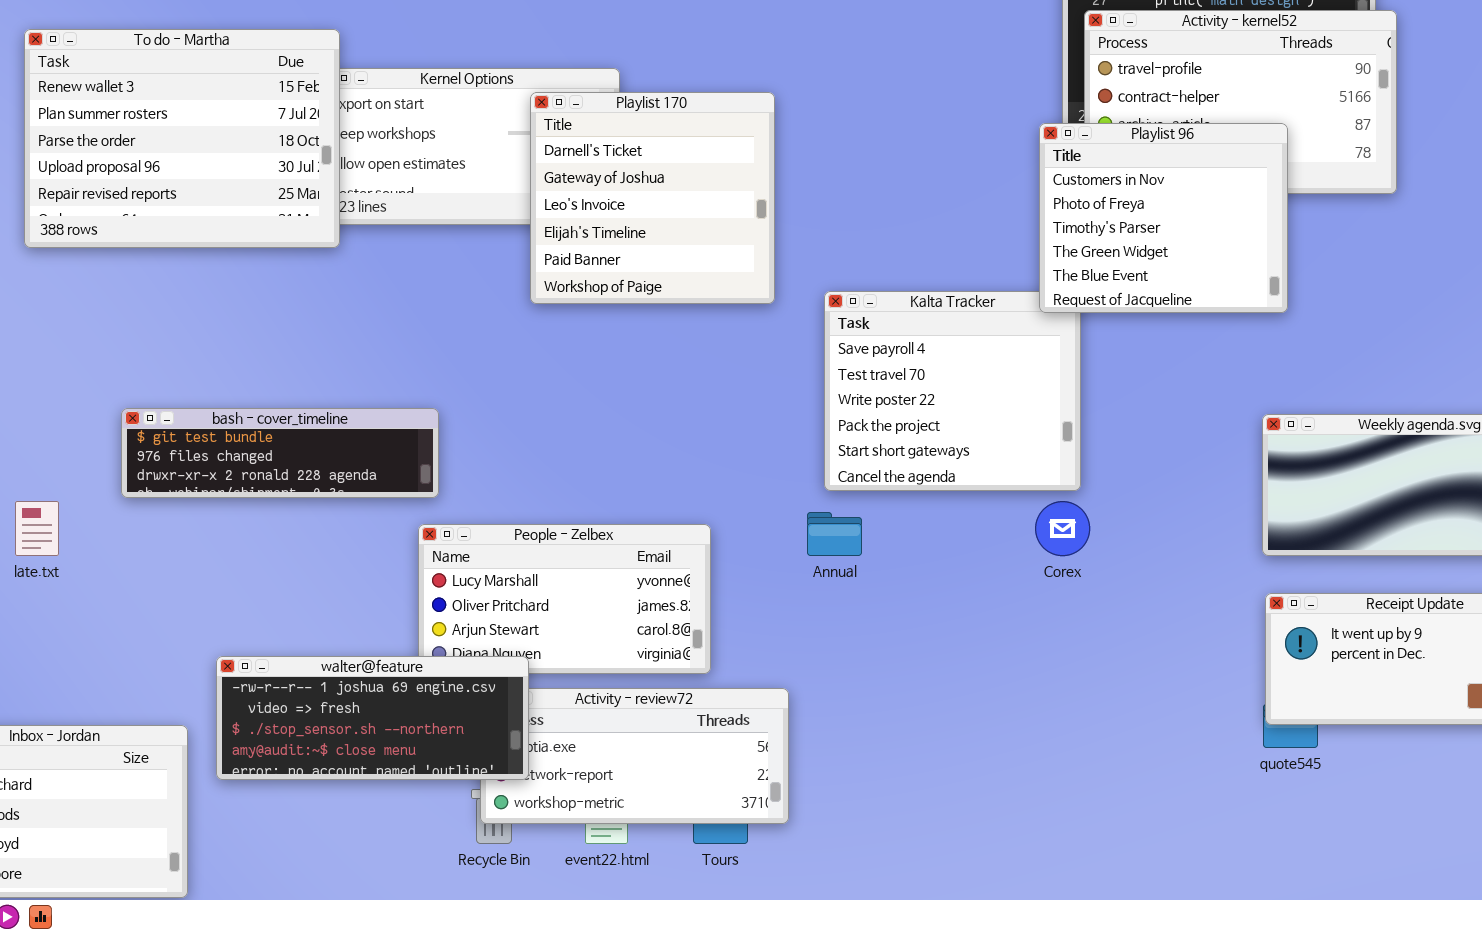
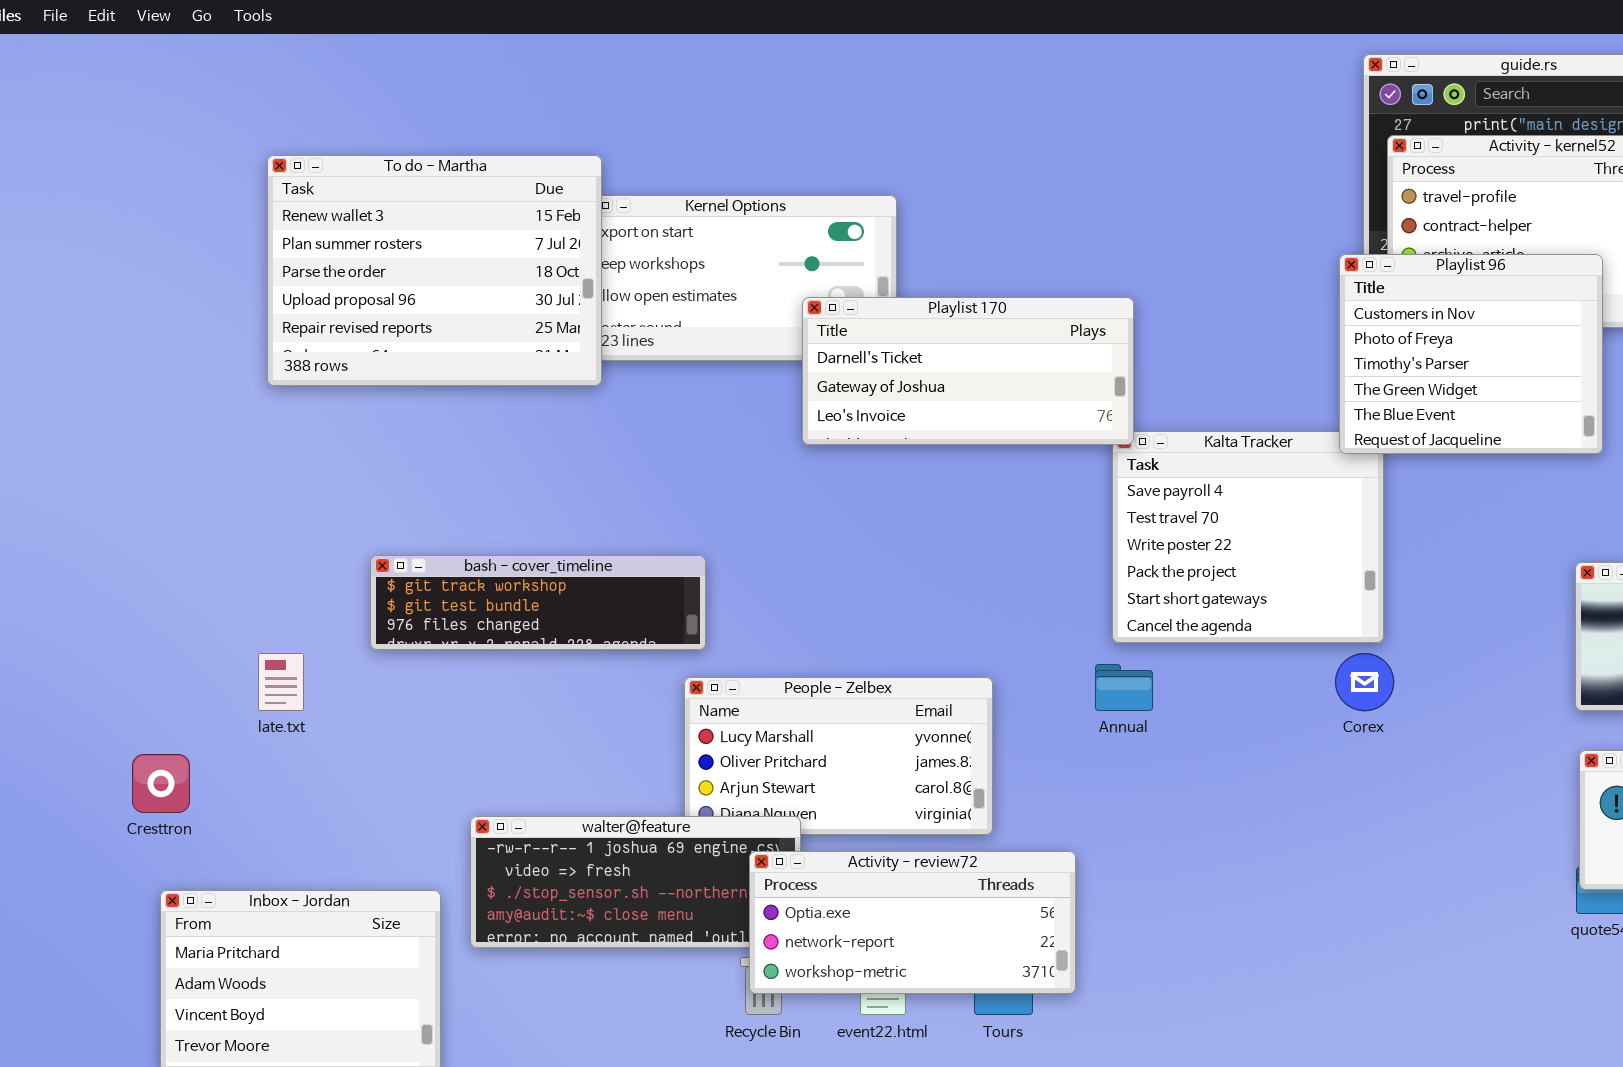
Playlist 170: [530,92,775,304] -> [802,297,1134,445], resized
bash - cover_timeline: [121,408,439,498] -> [370,555,706,650], scrolled up 1 row
Activity - review72: [480,688,789,824] -> [749,851,1076,994], raised

